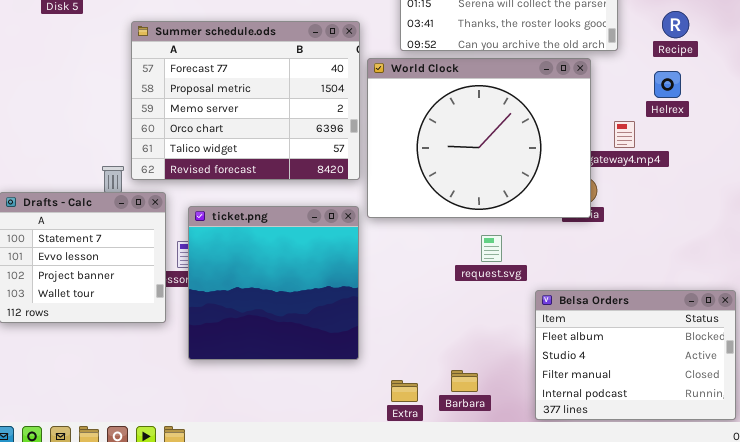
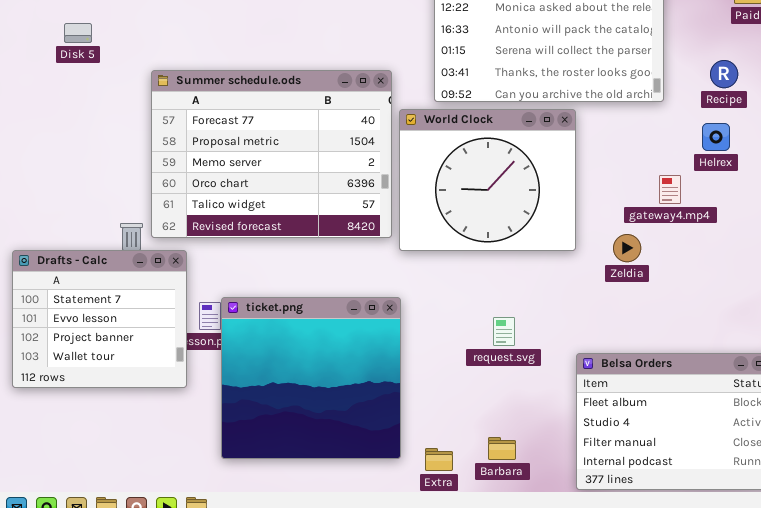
World Clock: [367,58,591,218] -> [399,109,576,251], resized
ticket.png: [188,206,359,360] -> [221,297,401,459], moved
request.svg: [481,235,502,262] -> [493,317,515,346], moved

